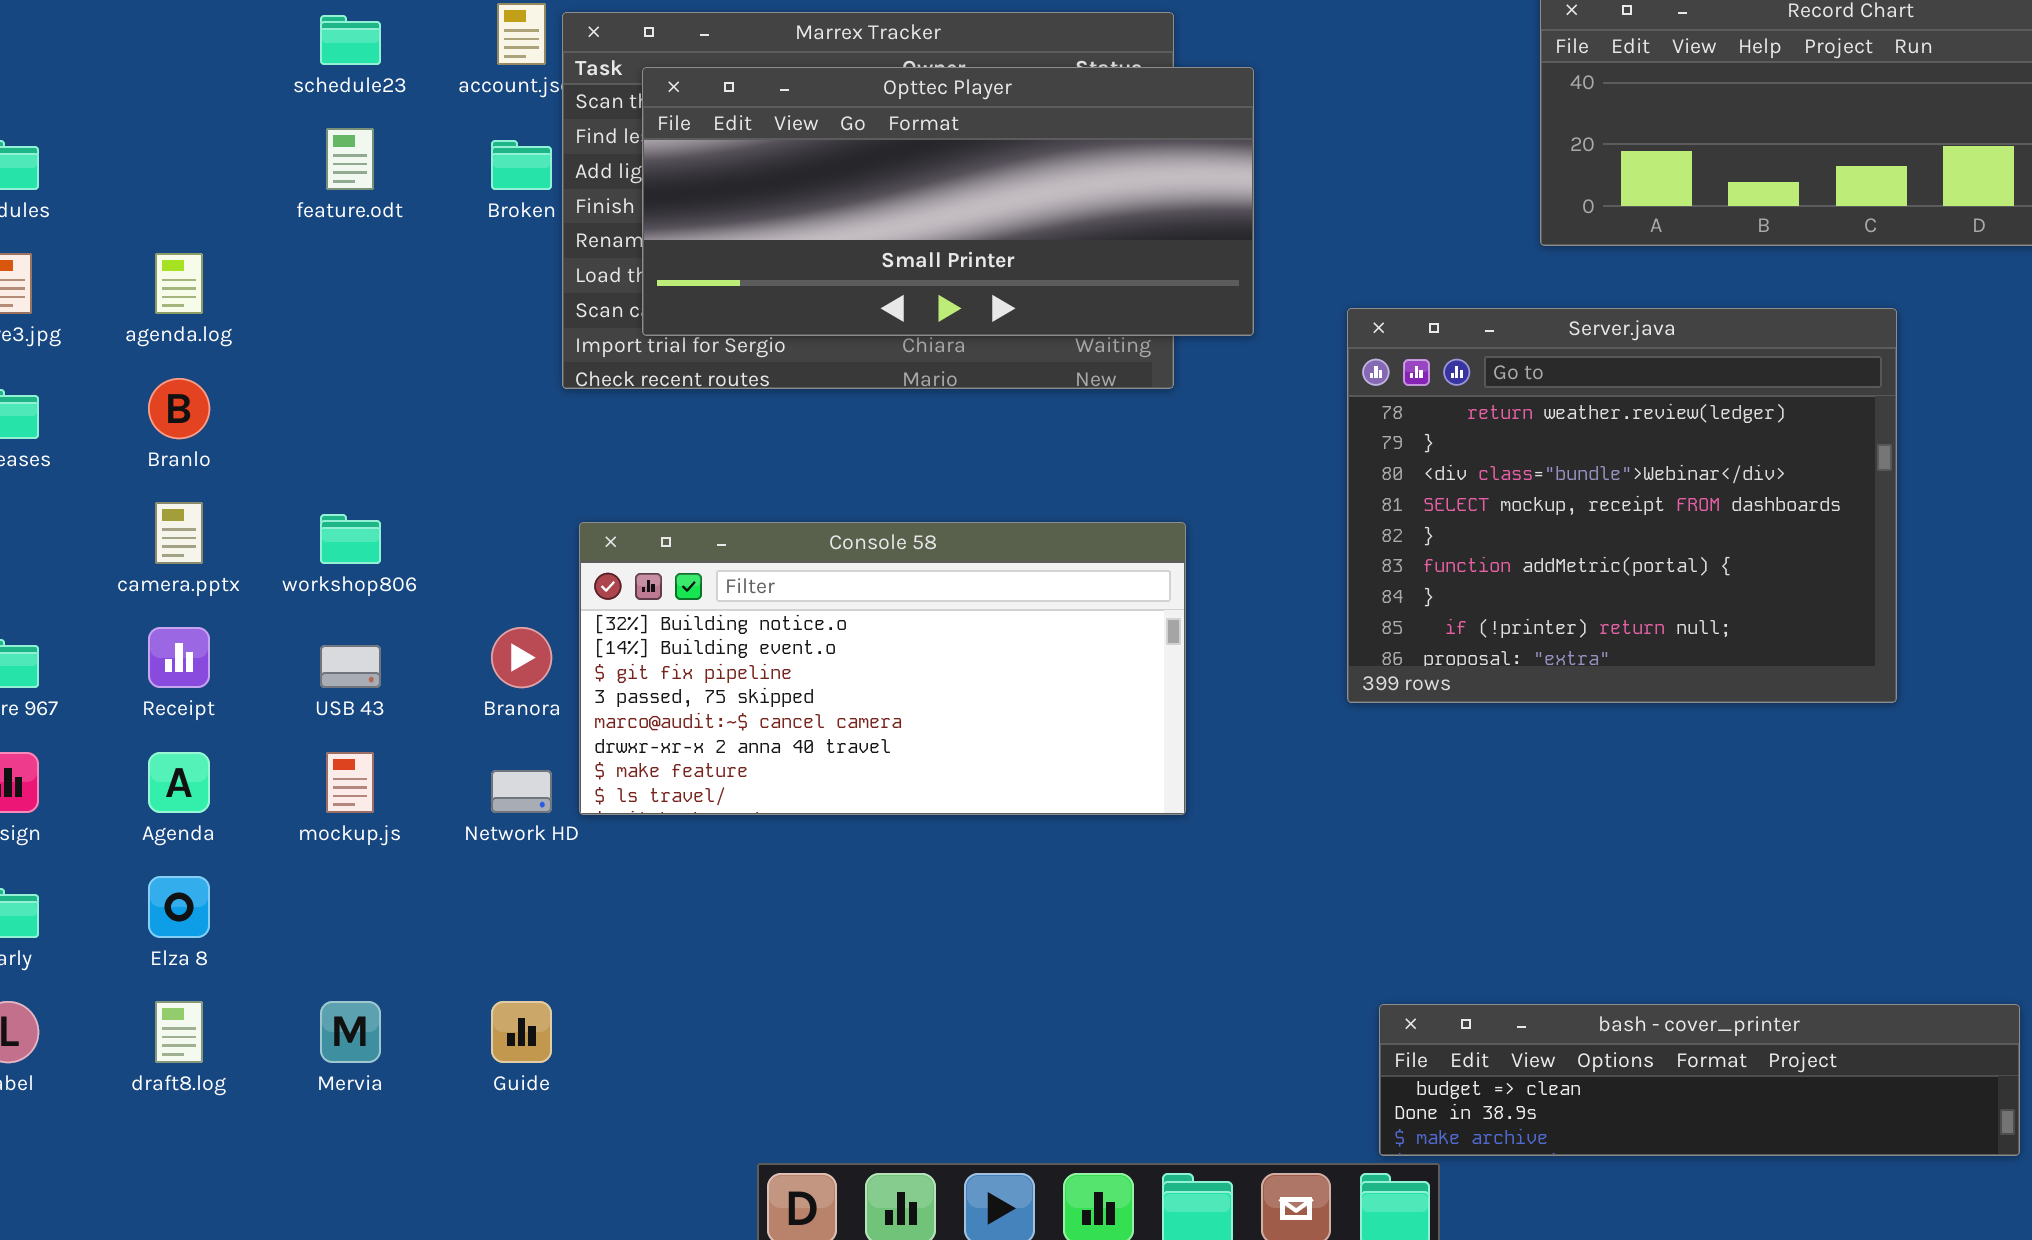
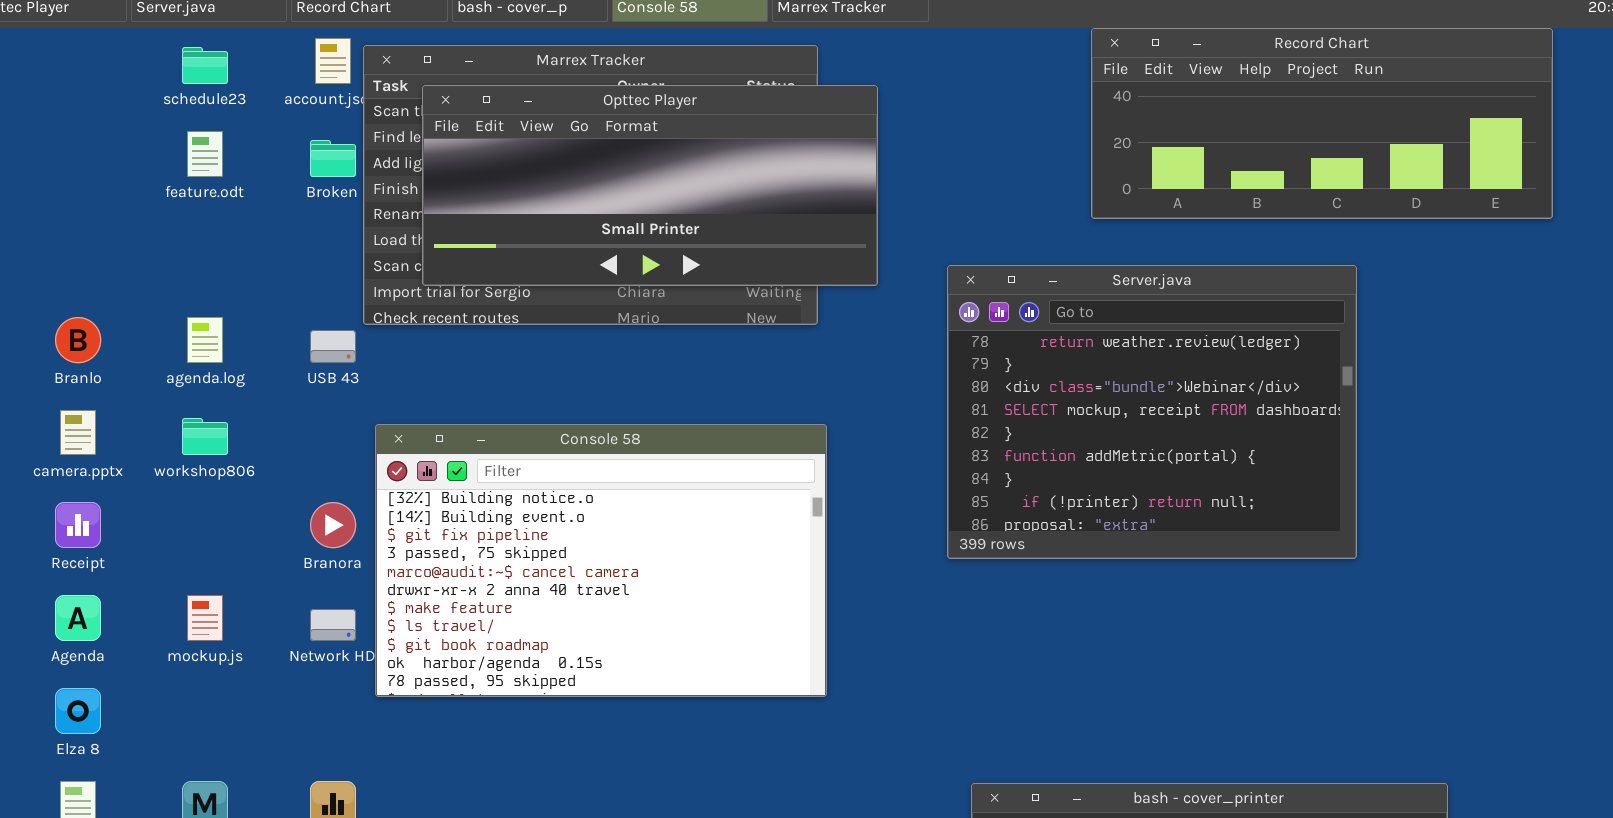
agenda.log: [155,253,203,314] -> [187,317,223,363], moved
Console 58: [579,522,1186,815] -> [375,424,827,697], resized
USB 43: [320,645,381,688] -> [310,330,356,363], moved

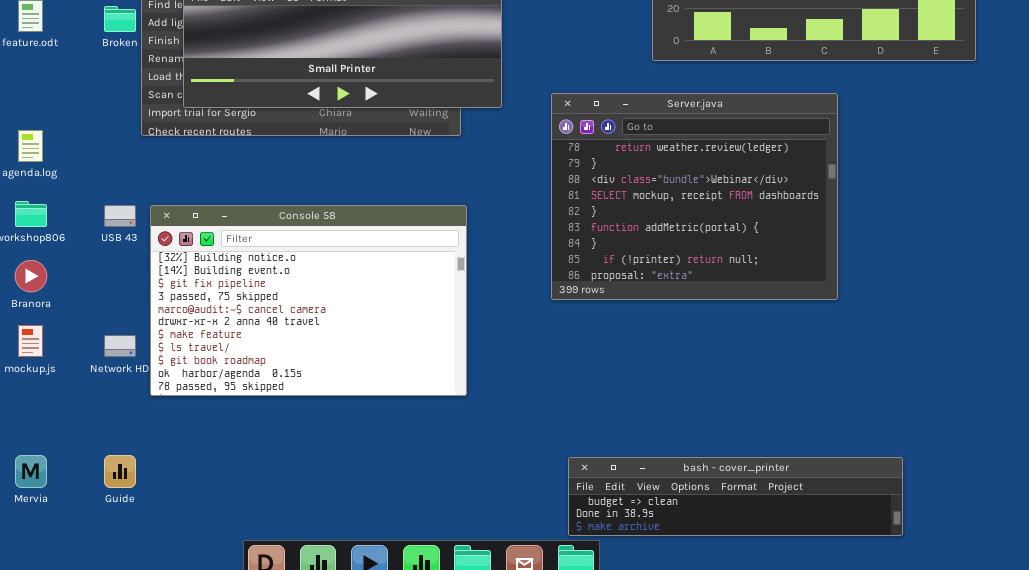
USB 43: [310,330,356,363] -> [104,205,136,227], moved
Branora: [310,502,356,548] -> [15,260,47,292], moved

